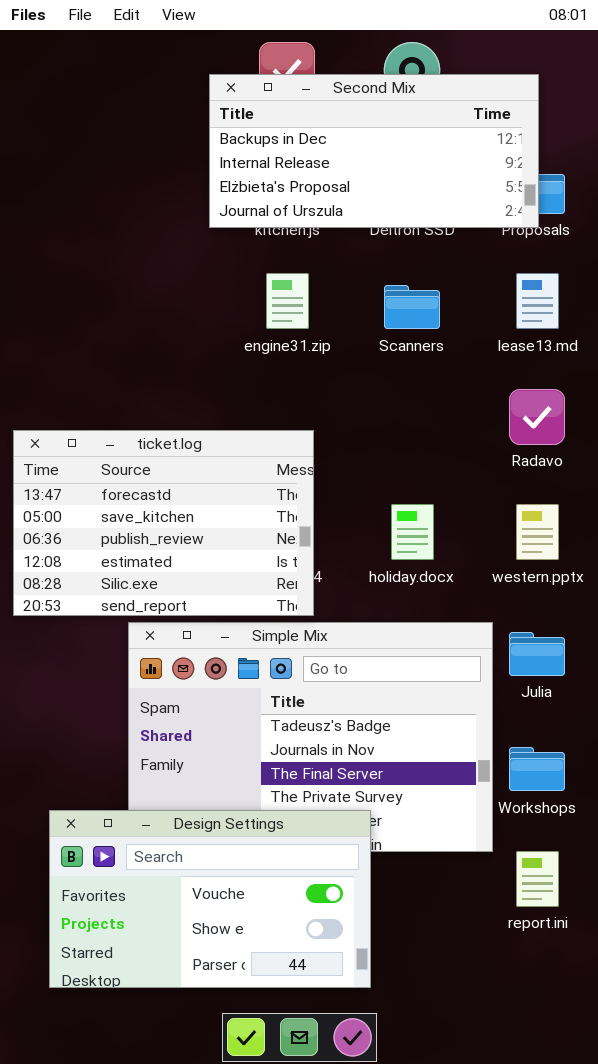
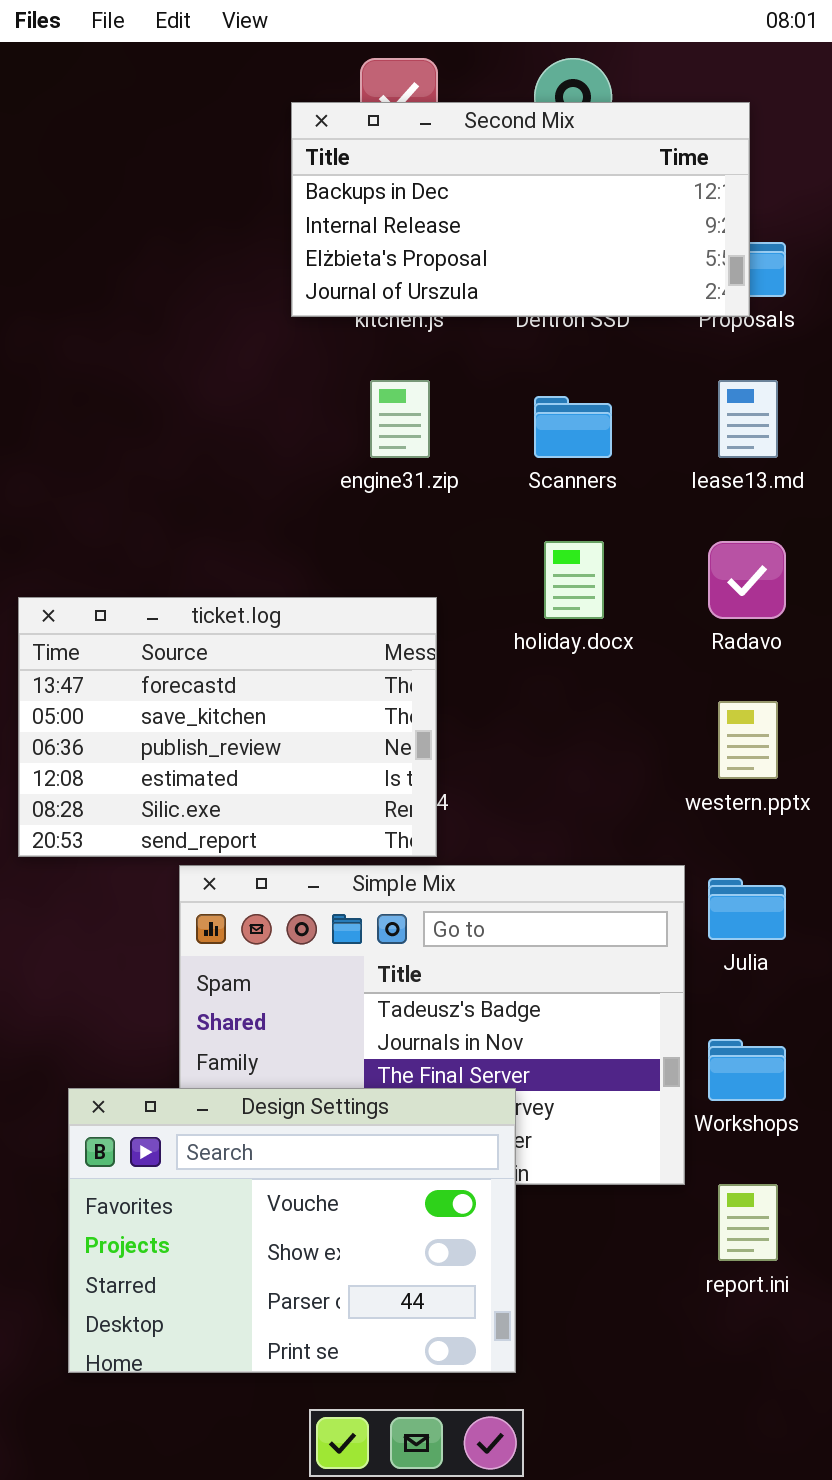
holiday.docx: [391,504,434,560] -> [544,541,604,619], moved
Design Settings: [49,810,371,988] -> [68,1088,516,1373], resized

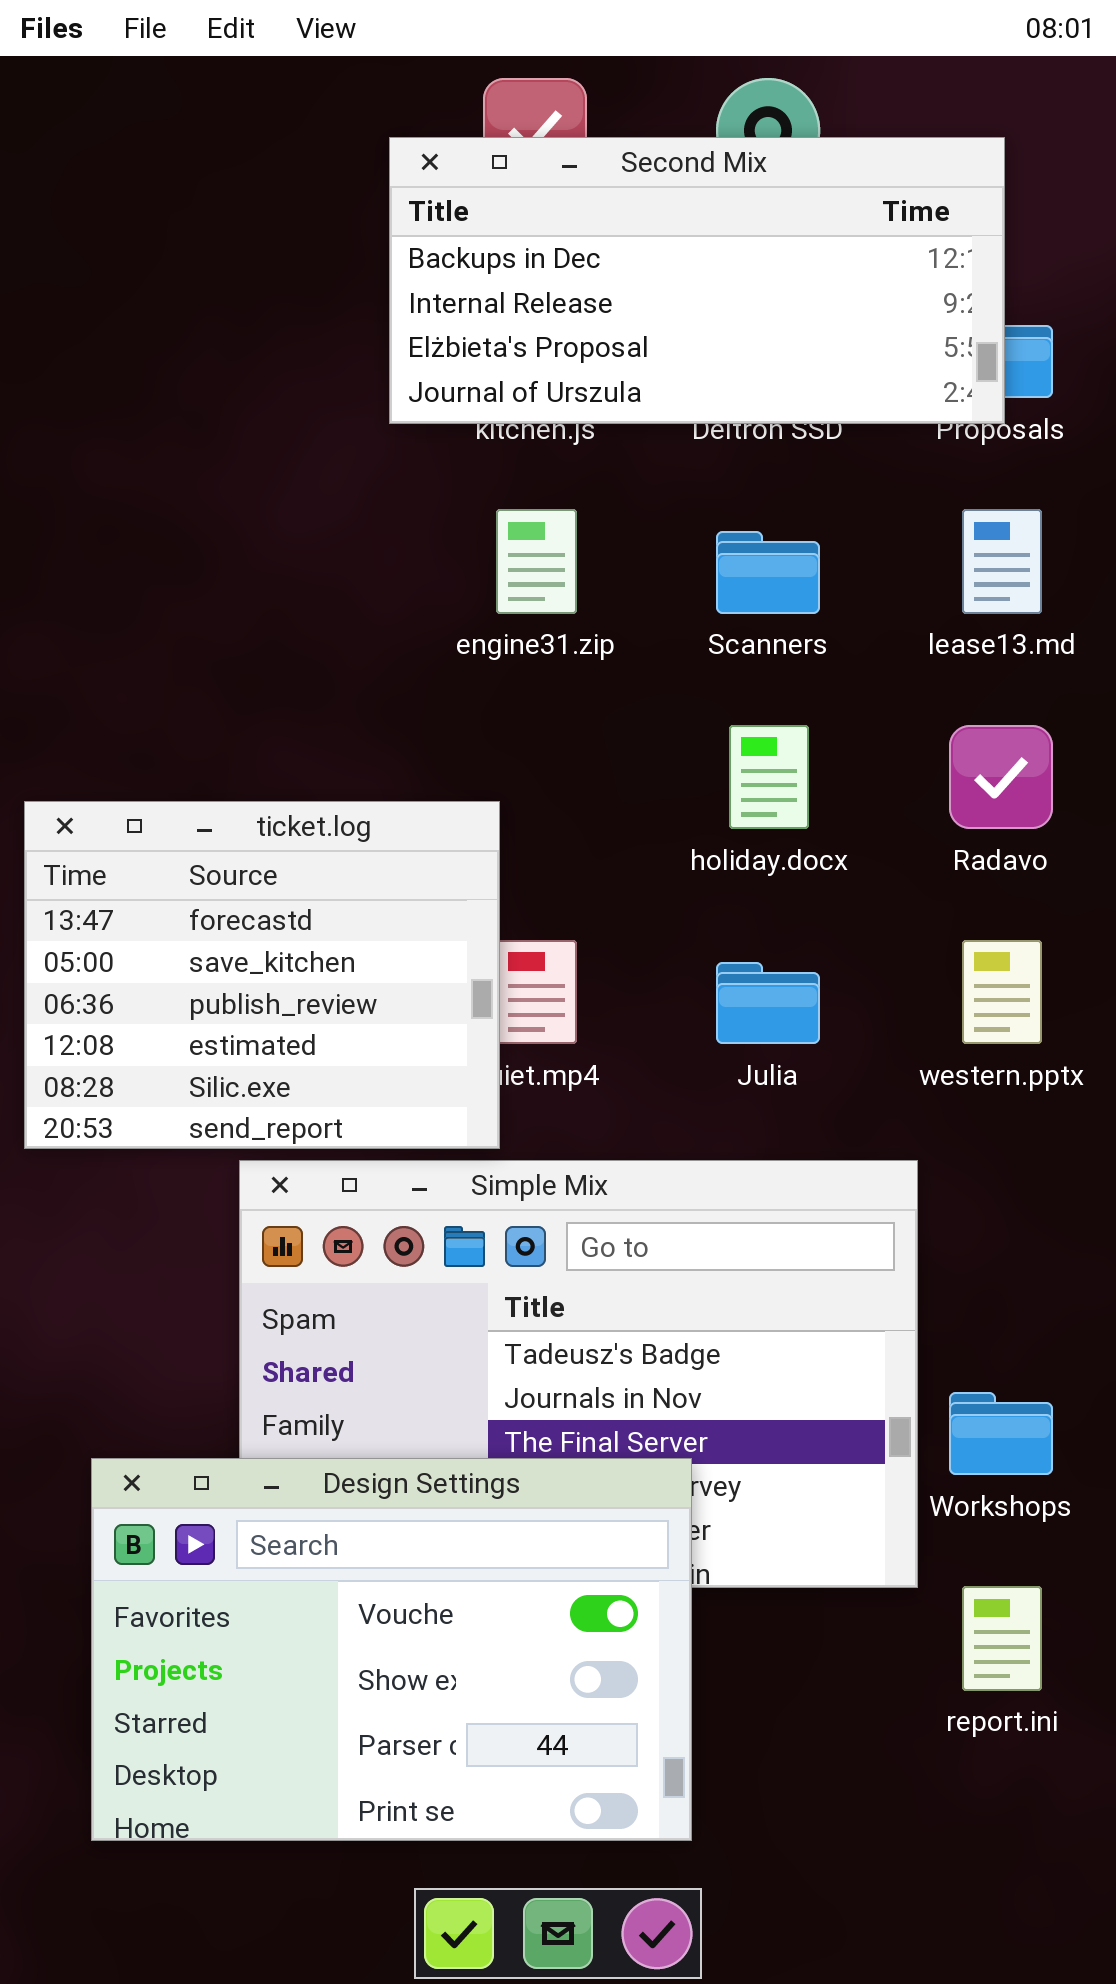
ticket.log: [18,597,437,857] -> [24,801,500,1149], resized
Julia: [708,878,786,940] -> [716,962,820,1044], moved

